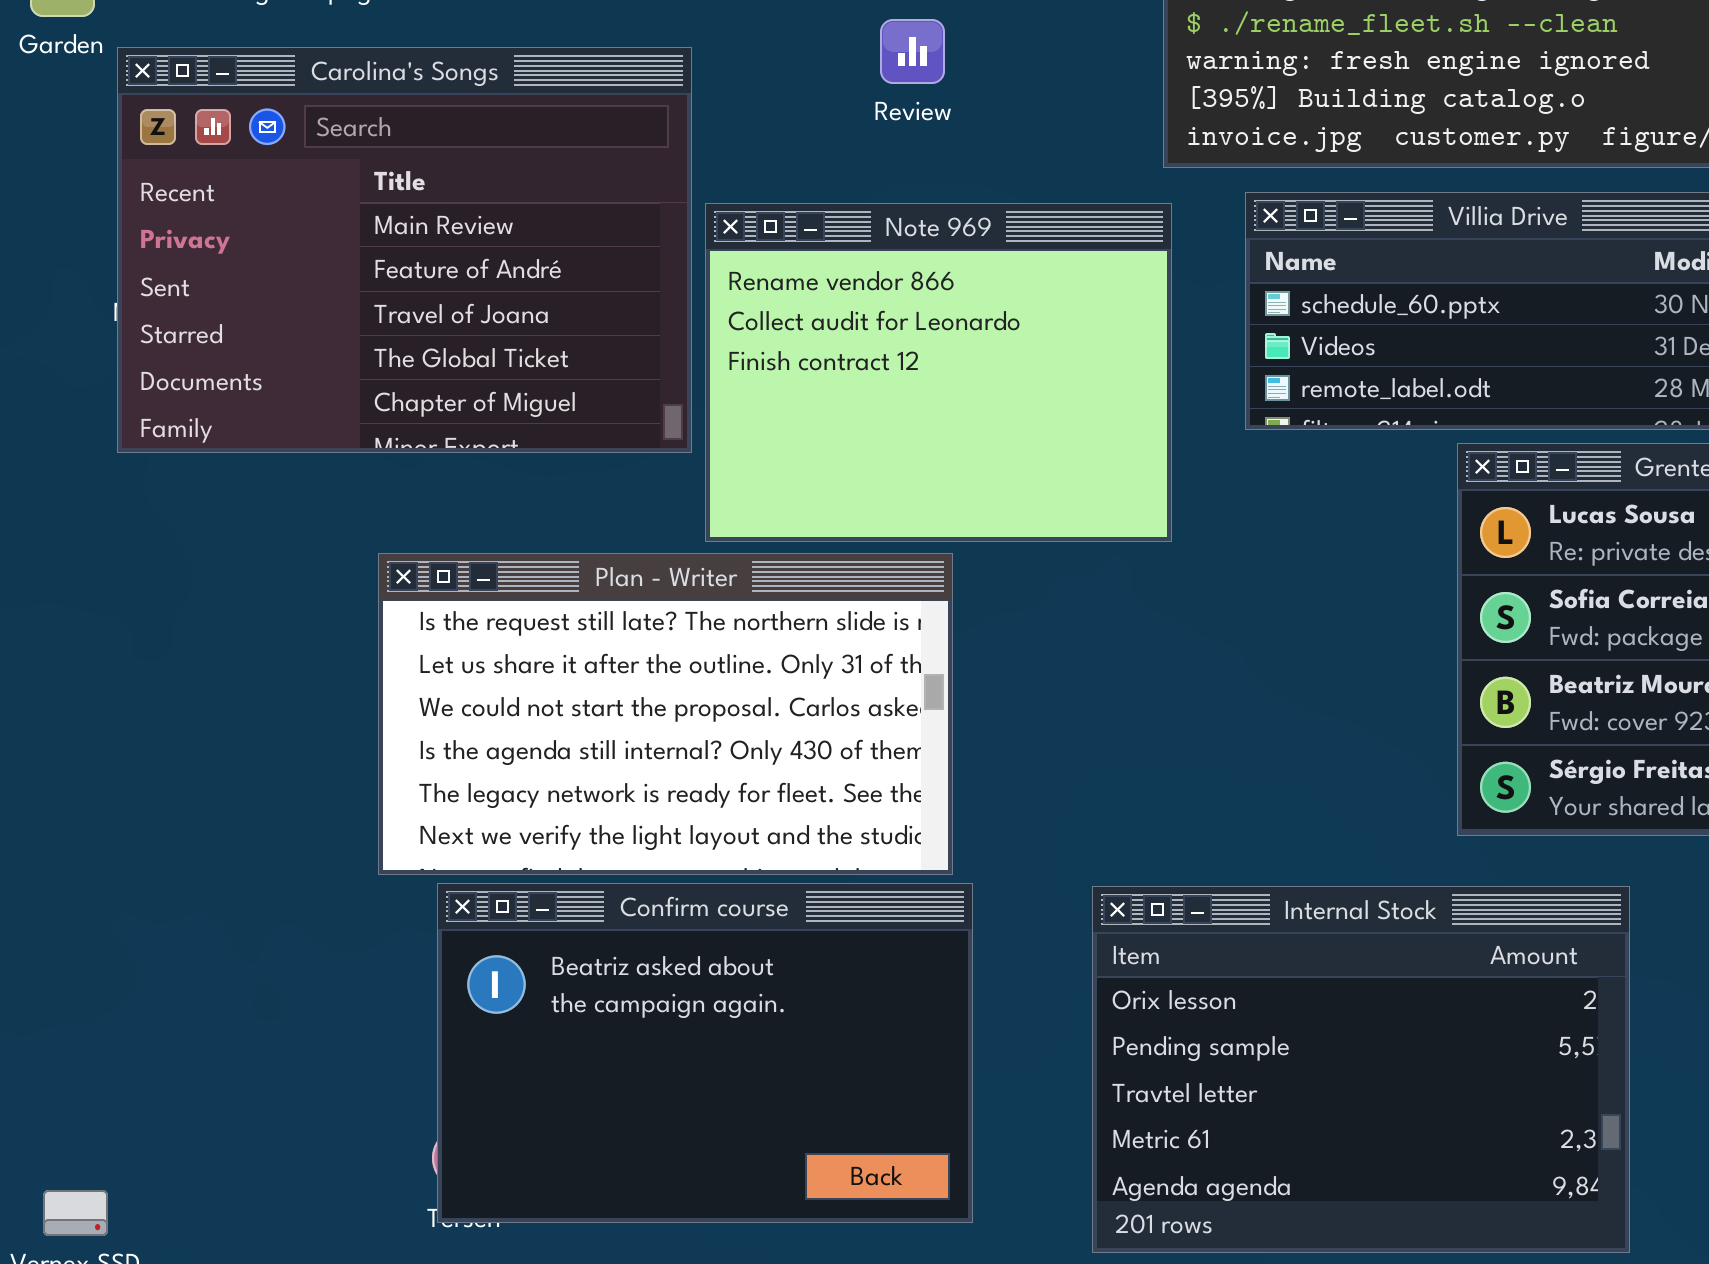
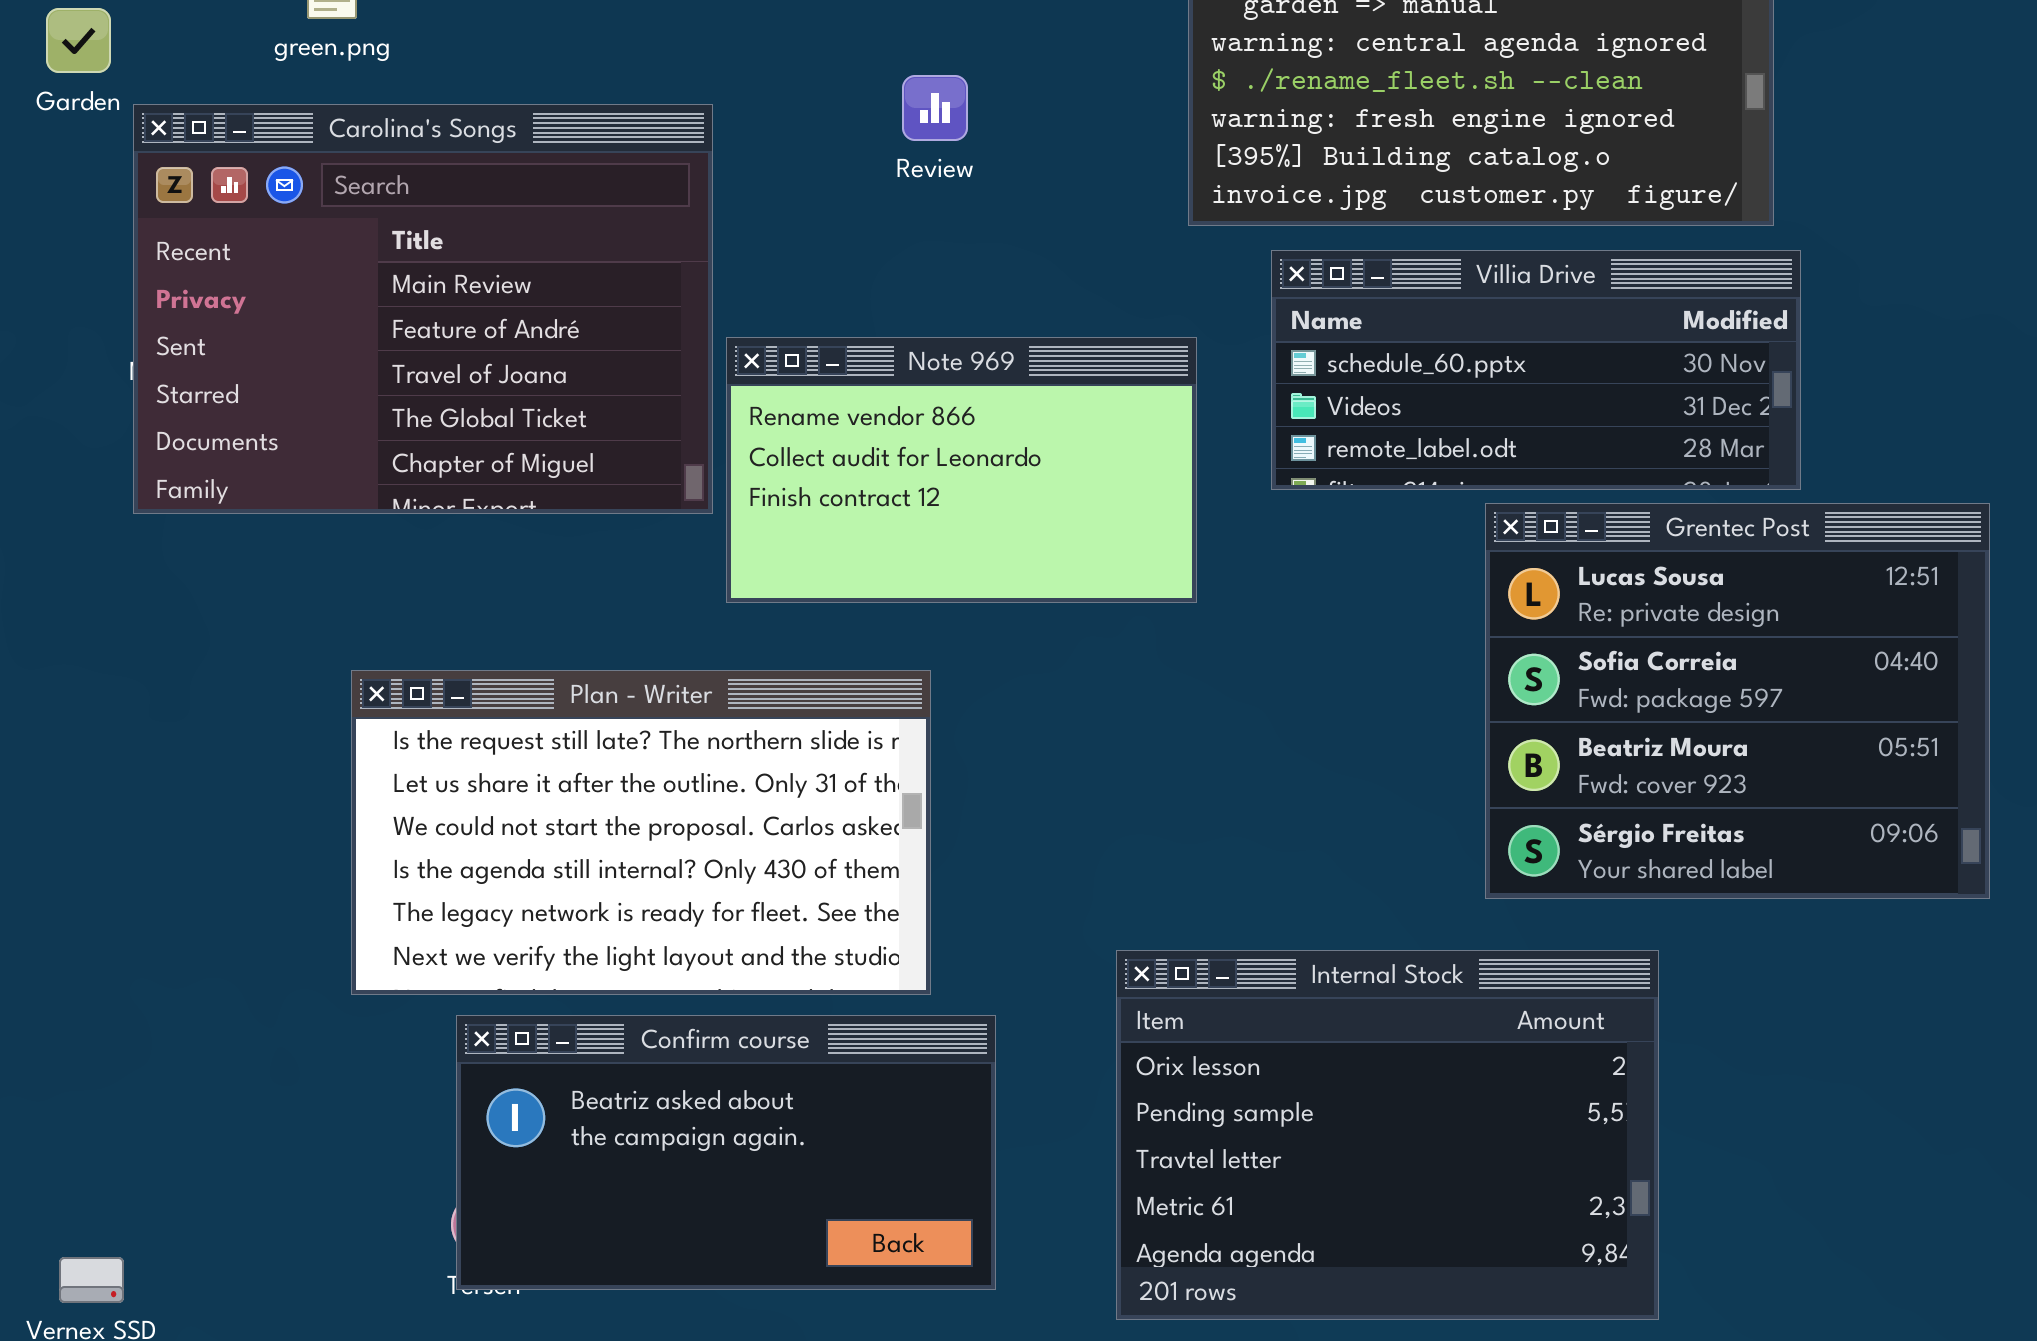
Note 969: [705,203,1172,542] -> [726,337,1197,603], resized
Plan - Writer: [378,553,953,875] -> [351,670,931,995], moved
Confirm course: [437,883,973,1223] -> [456,1015,996,1290], resized

